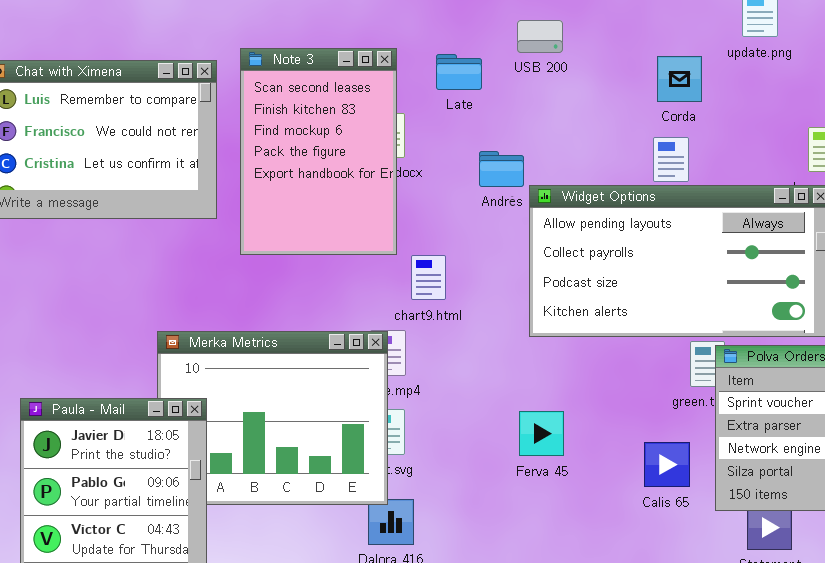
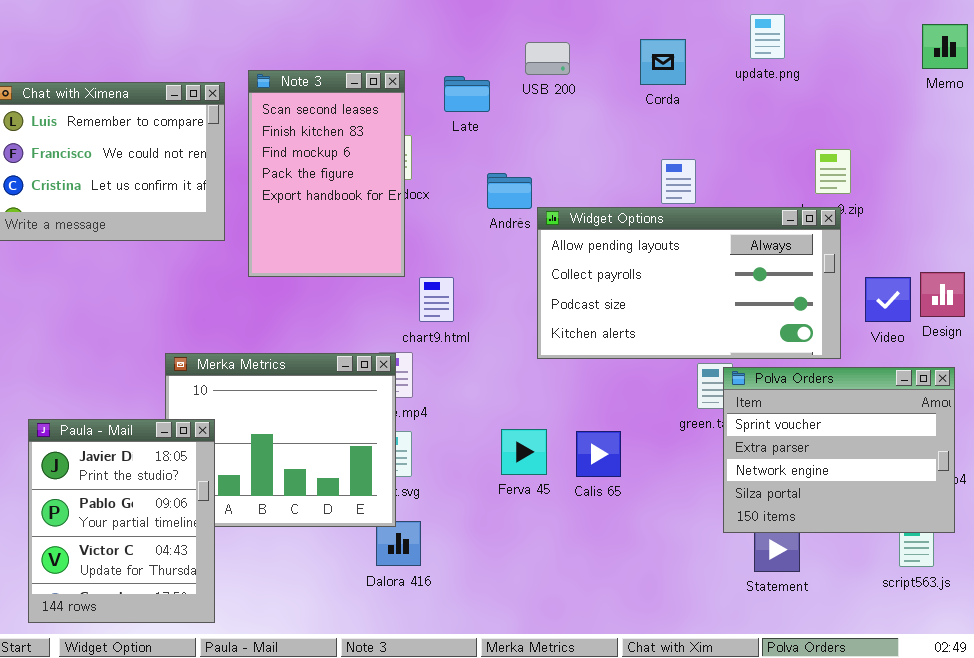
Corda: [657,56,702,102] -> [640,39,686,85], moved
Ferva 45: [519,411,564,456] -> [501,429,547,475], moved
Calis 65: [644,442,690,487] -> [576,431,621,477], moved

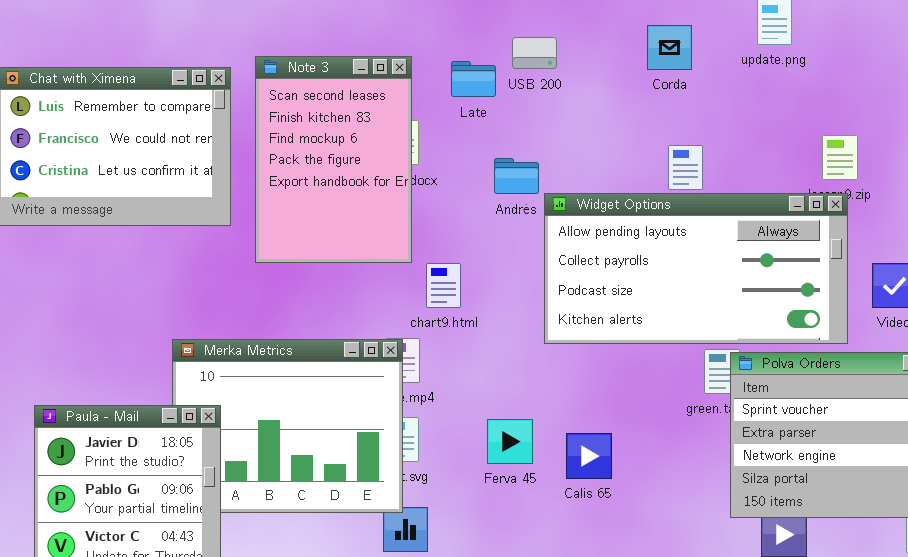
USB 200: [525,42,570,75] -> [512,37,557,69], moved
Ferva 45: [501,429,547,475] -> [487,419,533,464], moved
Calis 65: [576,431,621,477] -> [566,433,612,479], moved

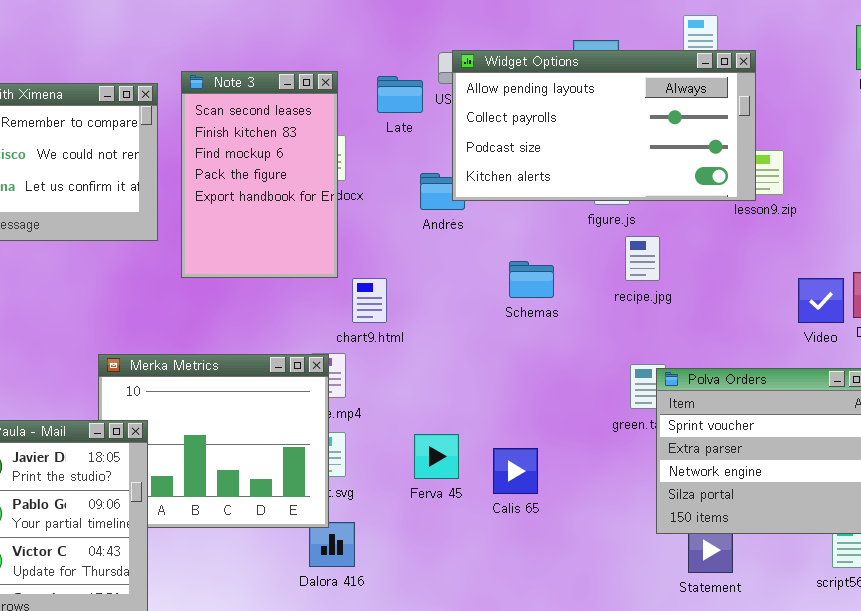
Widget Options: [544,193,848,344] -> [452,50,756,201], moved

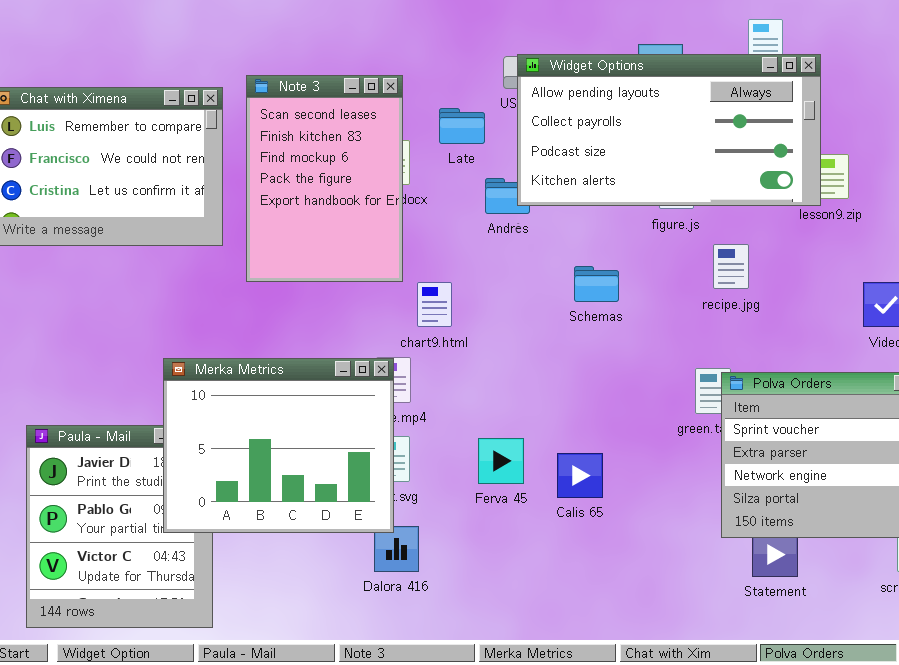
Late: [377,76,423,113] -> [439,108,485,144], moved
recipe.jpg: [625,236,660,281] -> [713,244,749,289], moved
Merka Metrics: [98,354,329,528] -> [163,358,394,533], raised

